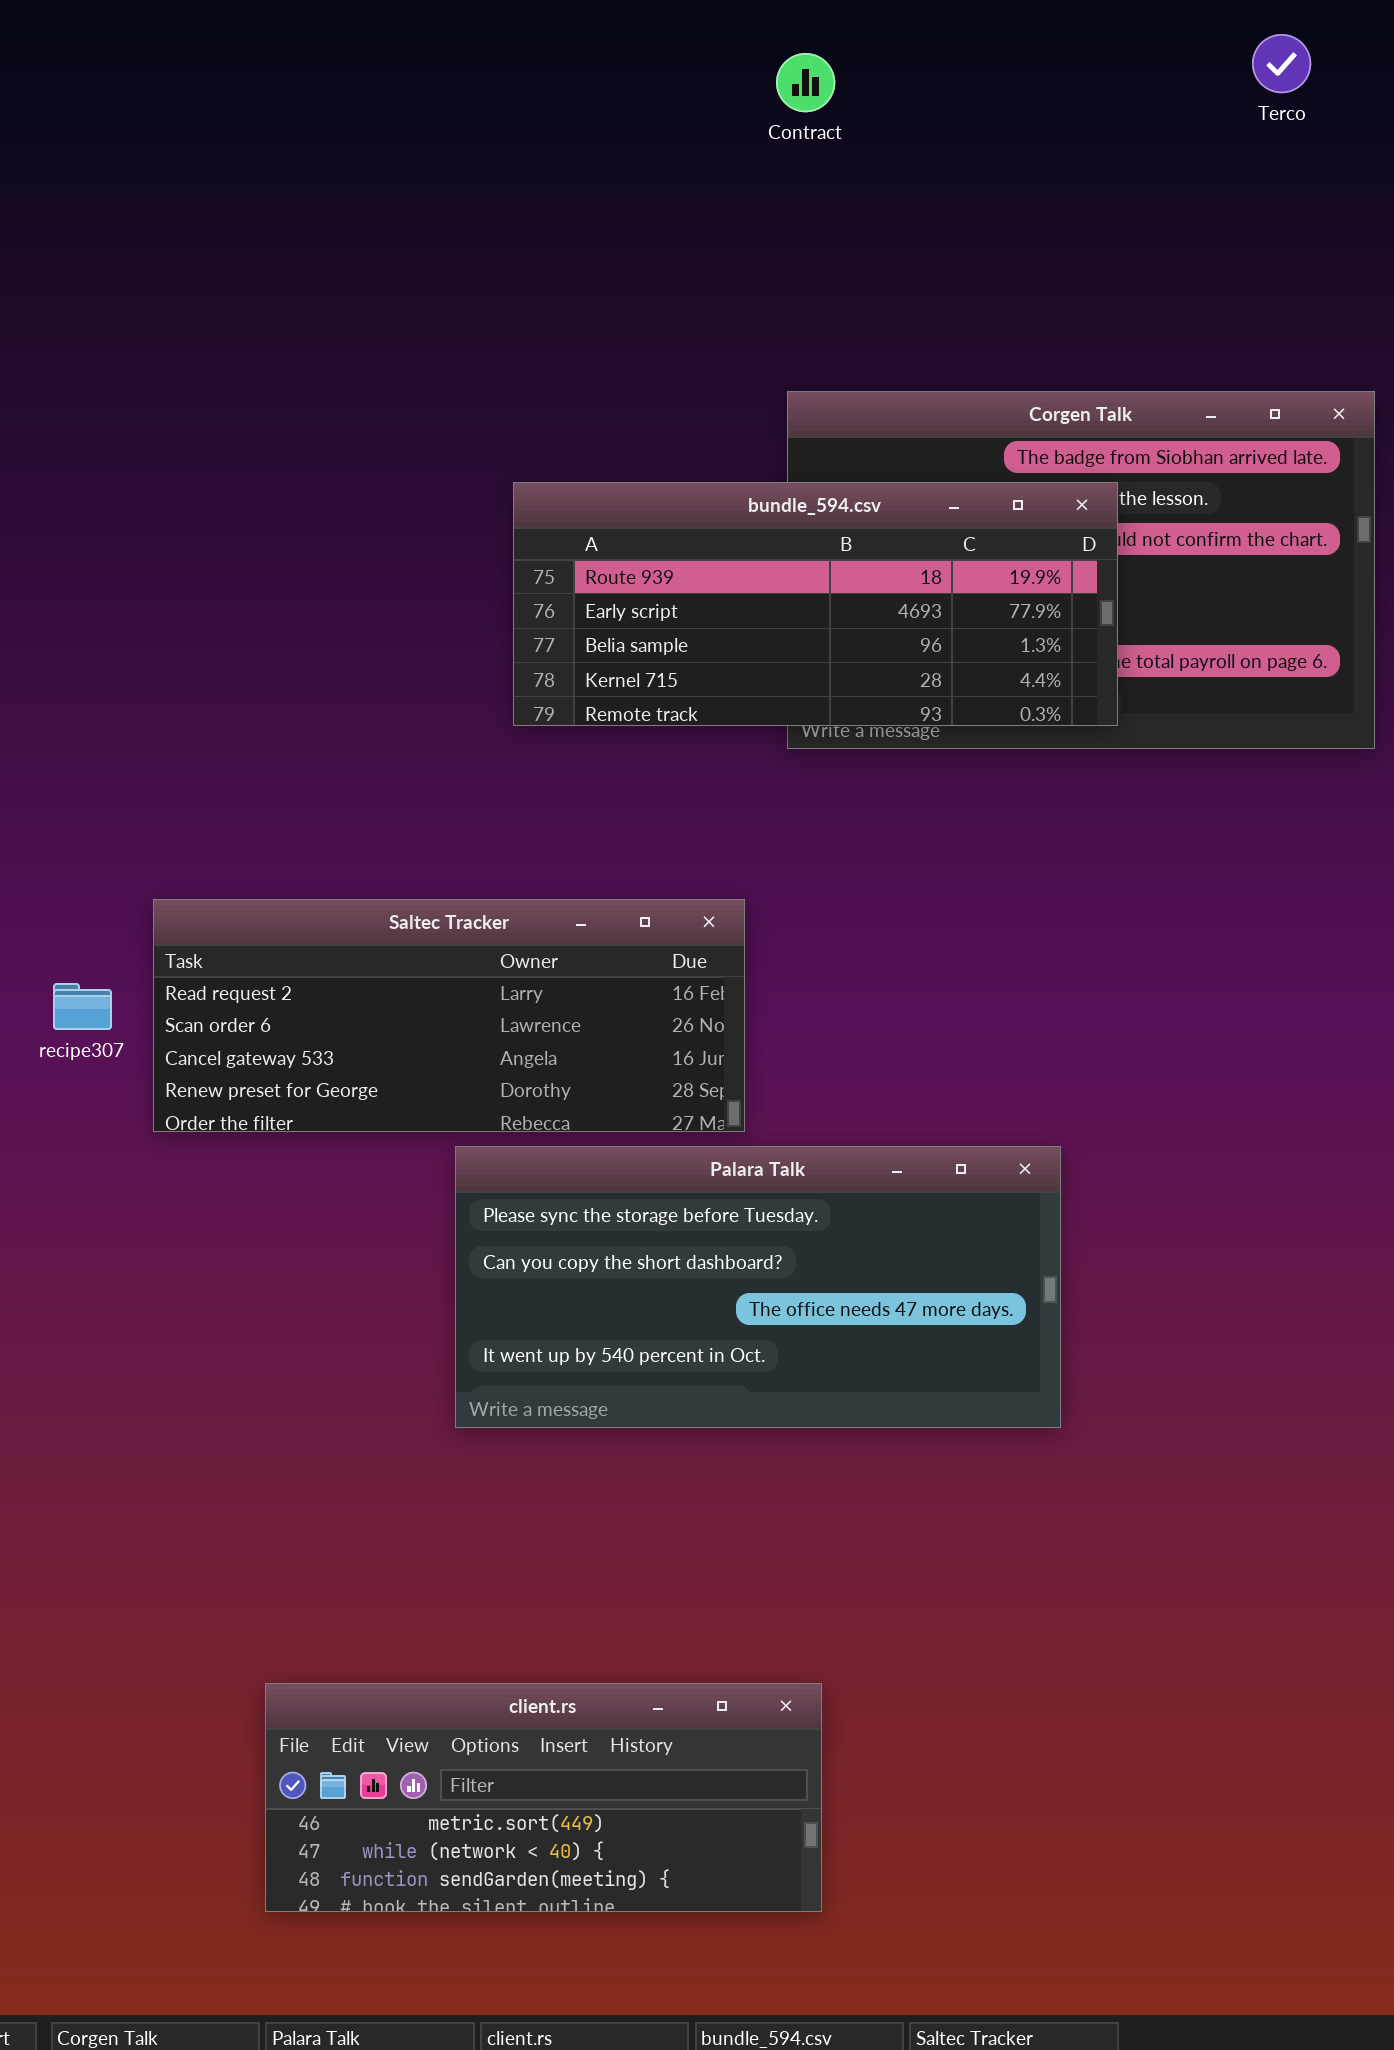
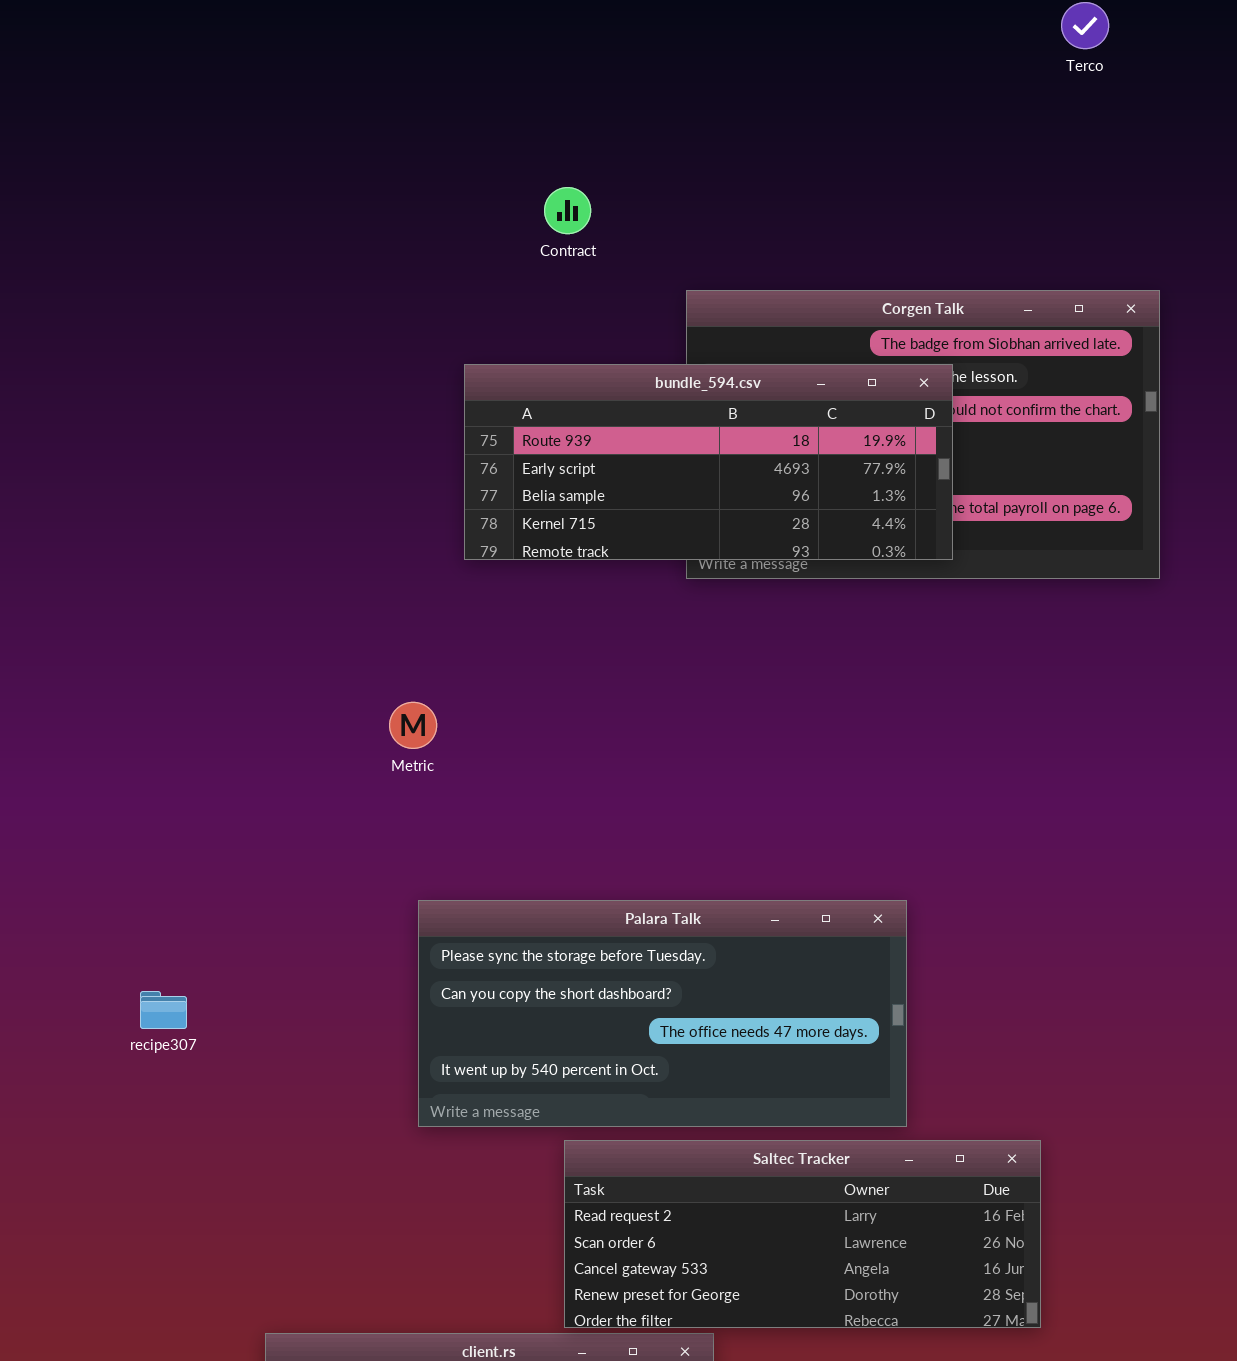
Contract: [776,53,835,112] -> [544,187,591,234], moved
Saltec Tracker: [153,899,745,1132] -> [564,1140,1041,1328], moved
recipe307: [53,983,112,1030] -> [140,991,187,1029], moved

